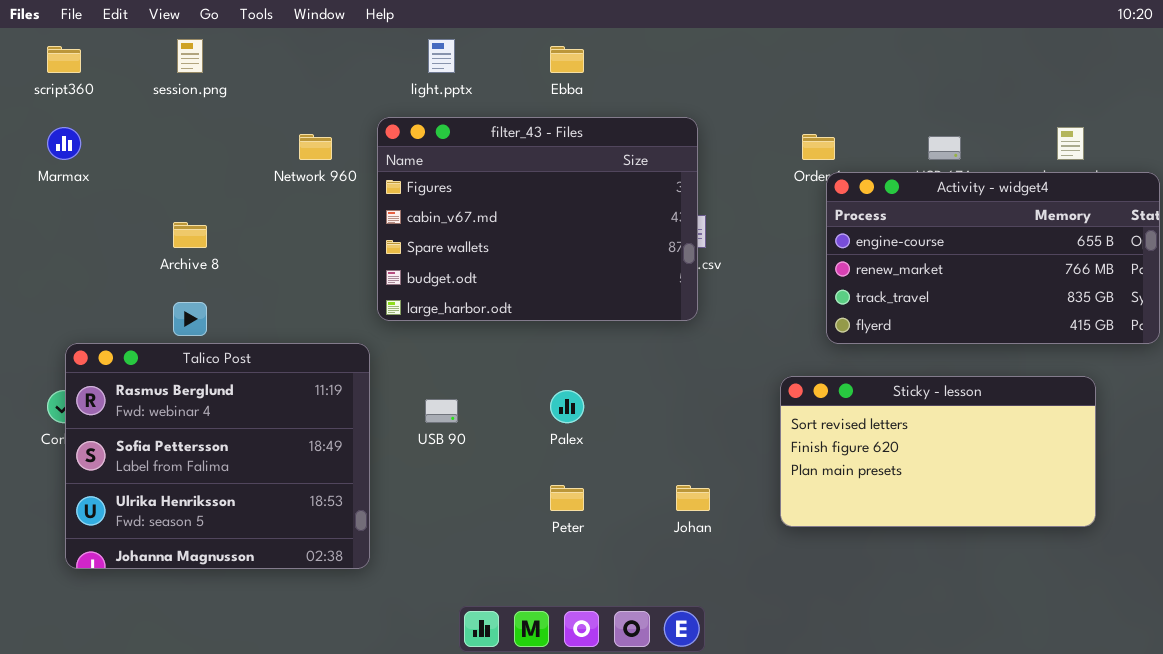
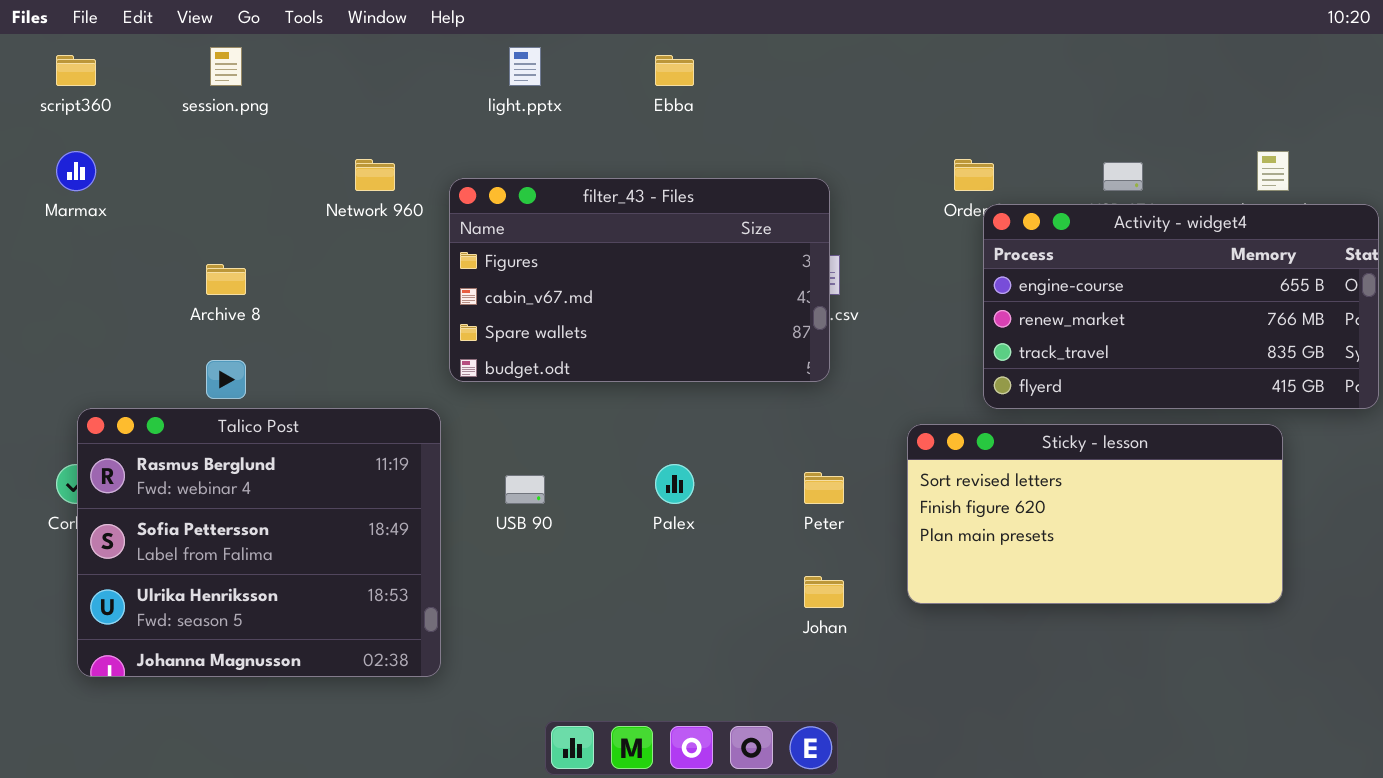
filter_43 - Files: [377,117,698,321] -> [449,178,830,382], resized
Sticky - lesson: [780,376,1096,527] -> [907,424,1283,604], moved
Peter: [550,485,584,511] -> [804,472,844,504], moved

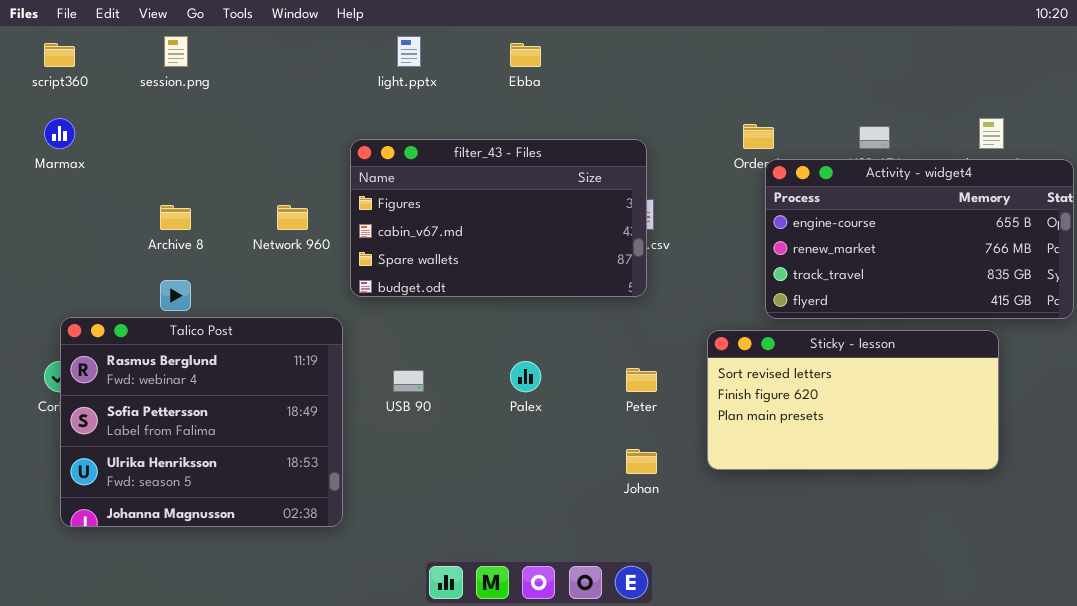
Network 960: [355,159,395,191] -> [277,205,308,230], moved

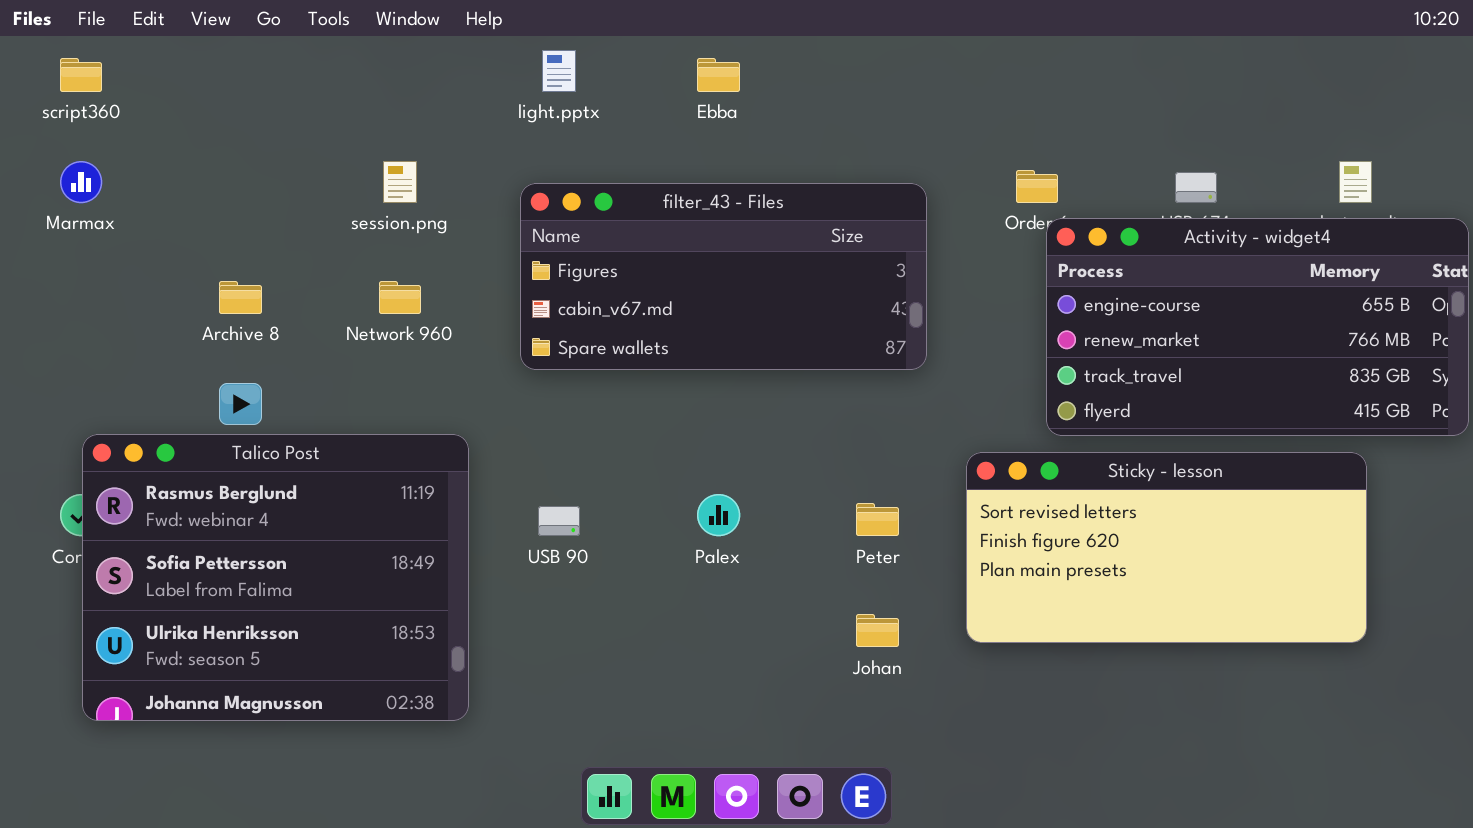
session.png: [164,36,188,67] -> [383,161,417,203], moved
filter_43 - Files: [350,139,647,297] -> [520,183,927,370], moved, resized

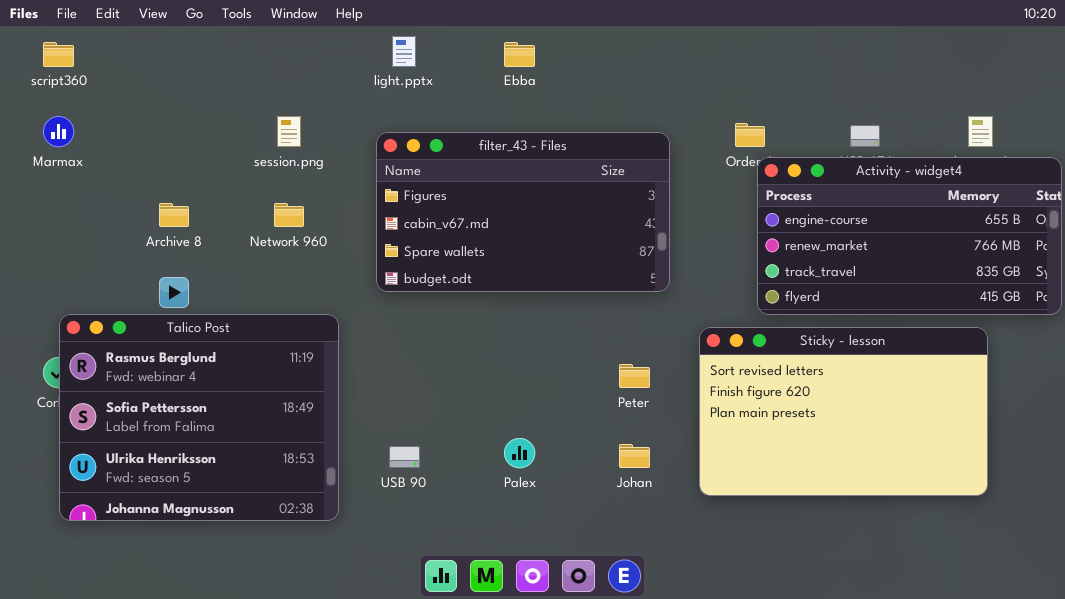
filter_43 - Files: [520,183,927,370] -> [376,132,670,292], resized
Sticky - lesson: [966,452,1367,643] -> [699,327,988,496], resized
Palex: [697,494,740,536] -> [504,438,535,468], moved
USB 90: [538,506,580,536] -> [389,446,420,468], moved

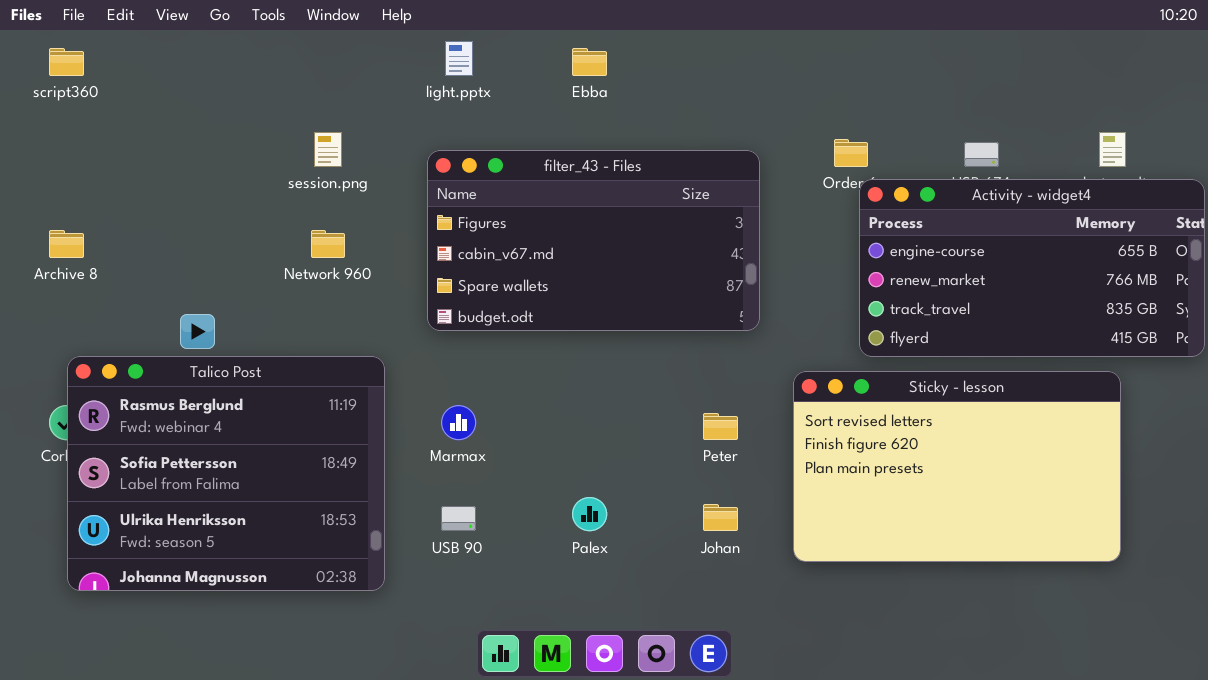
Marmax: [43,116,74,147] -> [441,405,476,440], moved
Archive 8: [159,203,189,227] -> [49,230,84,258], moved

